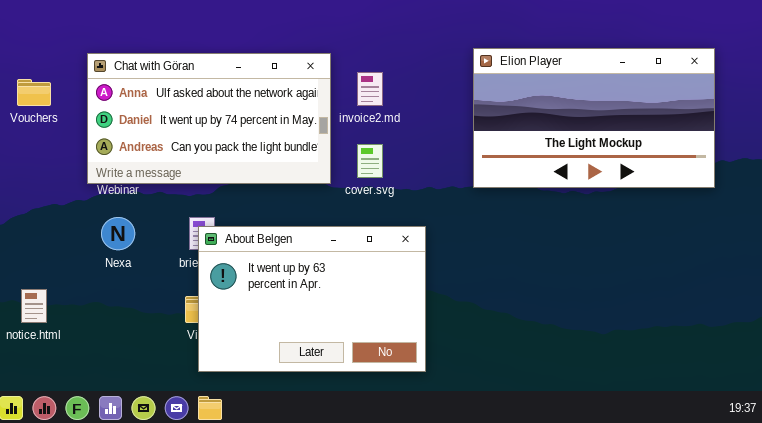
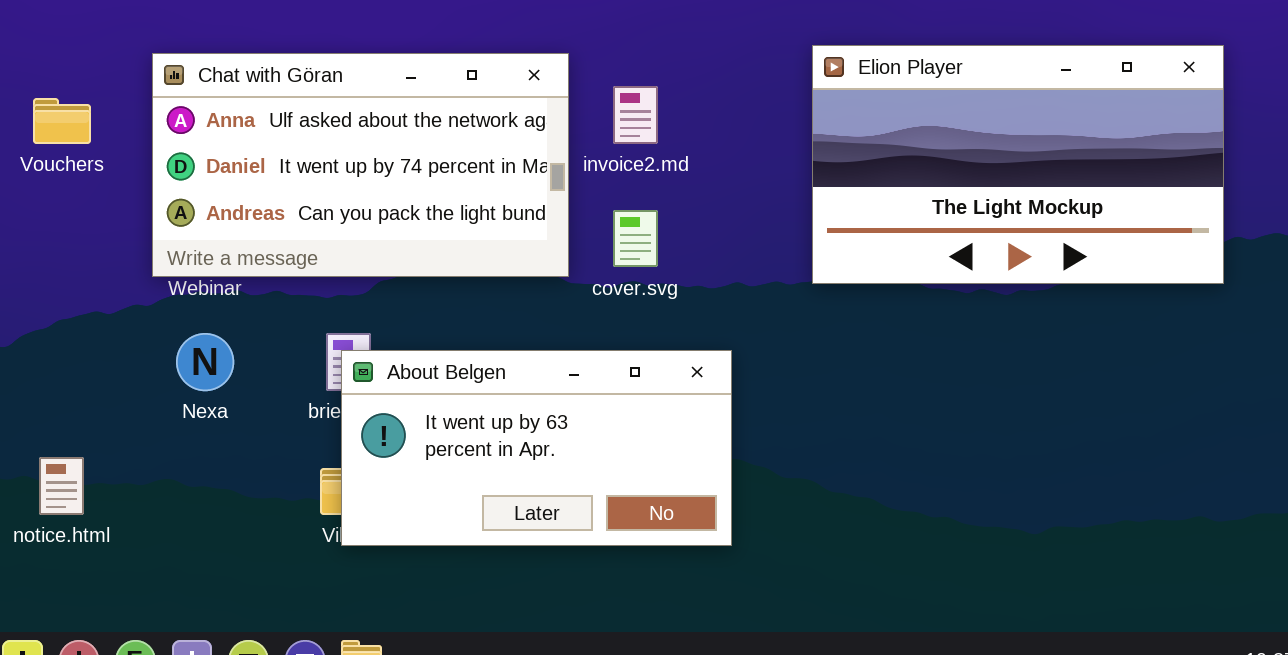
About Belgen: [198,226,426,372] -> [341,350,732,546], resized

